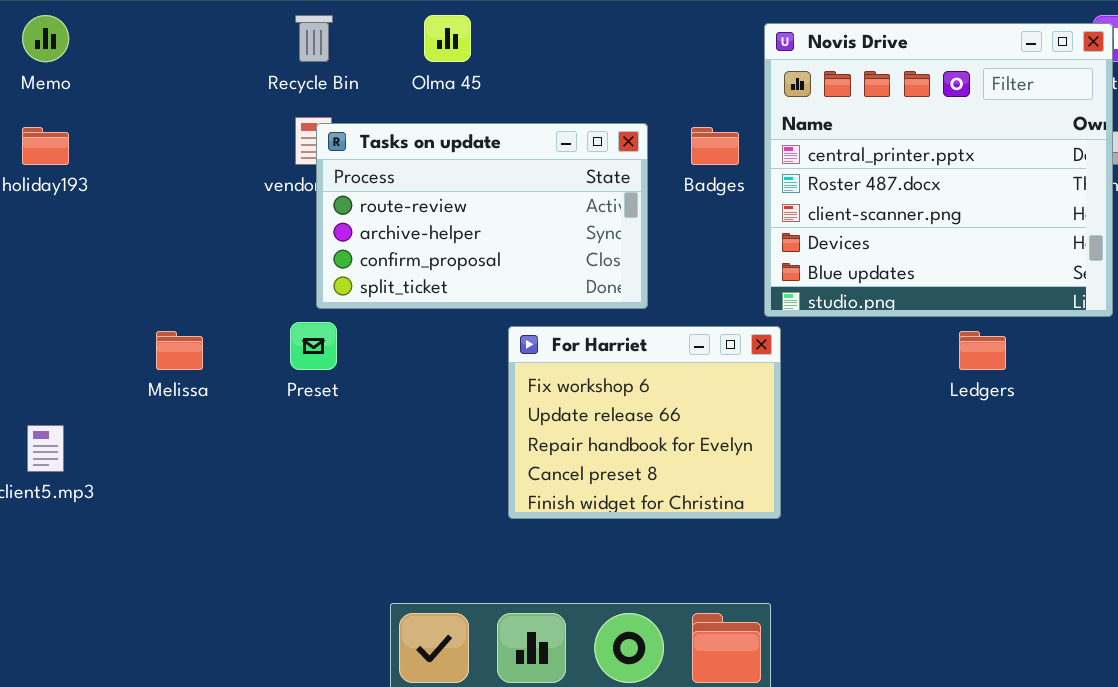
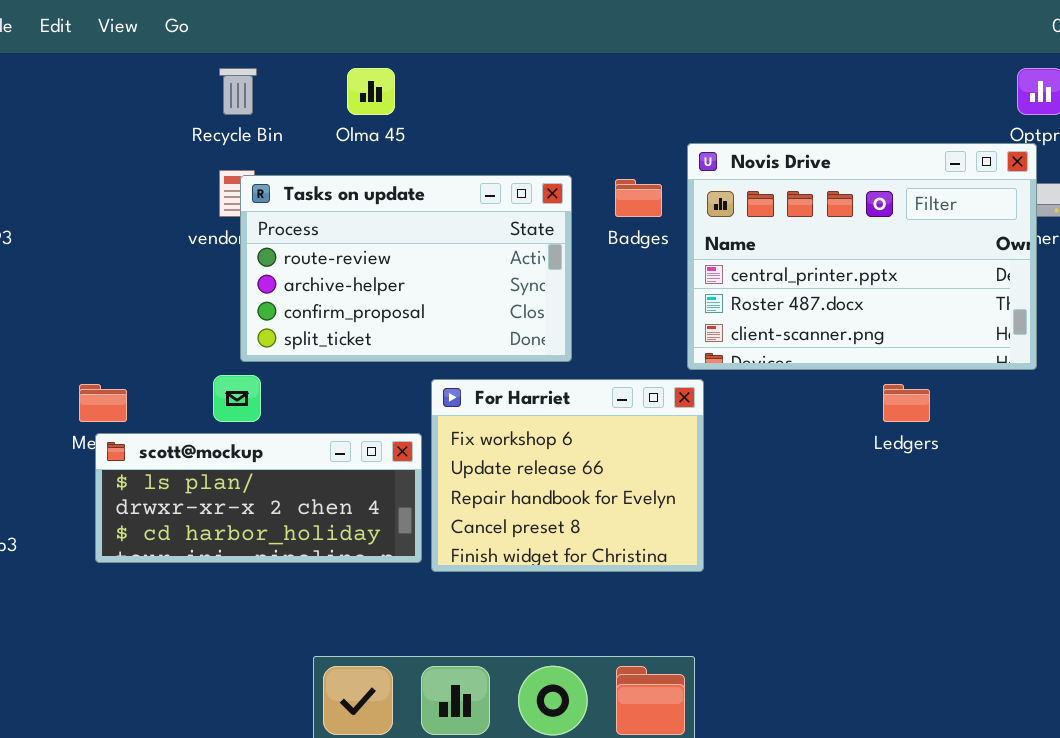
Novis Drive: [764,23,1113,317] -> [687,143,1037,370], resized
scott@mockup: none -> [95,433,422,563], opened

